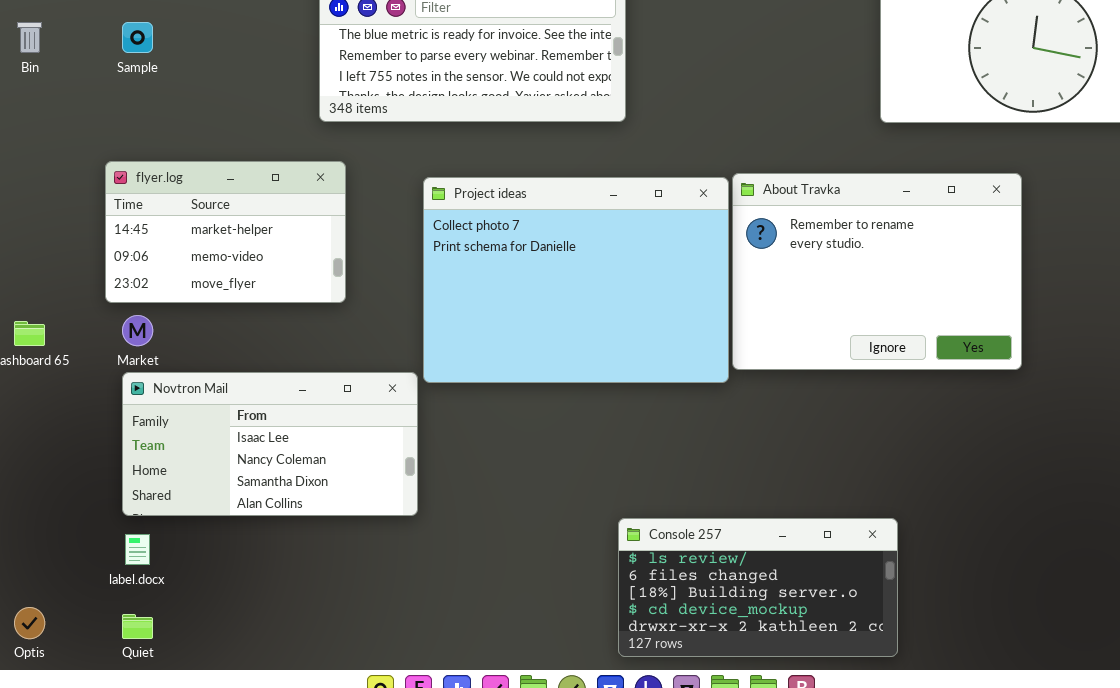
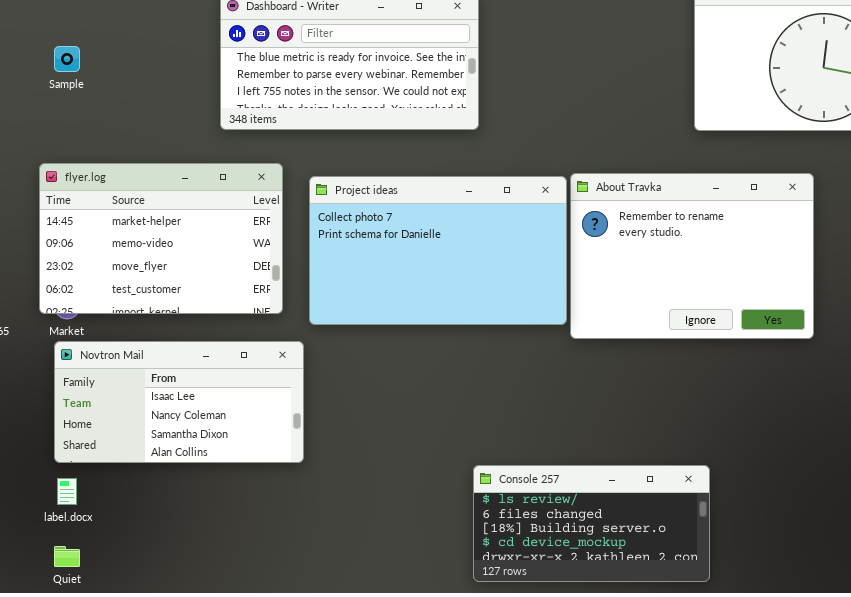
flyer.log: [105,161,346,303] -> [39,163,283,314], resized
Project ideas: [423,177,729,383] -> [309,176,567,325], resized

